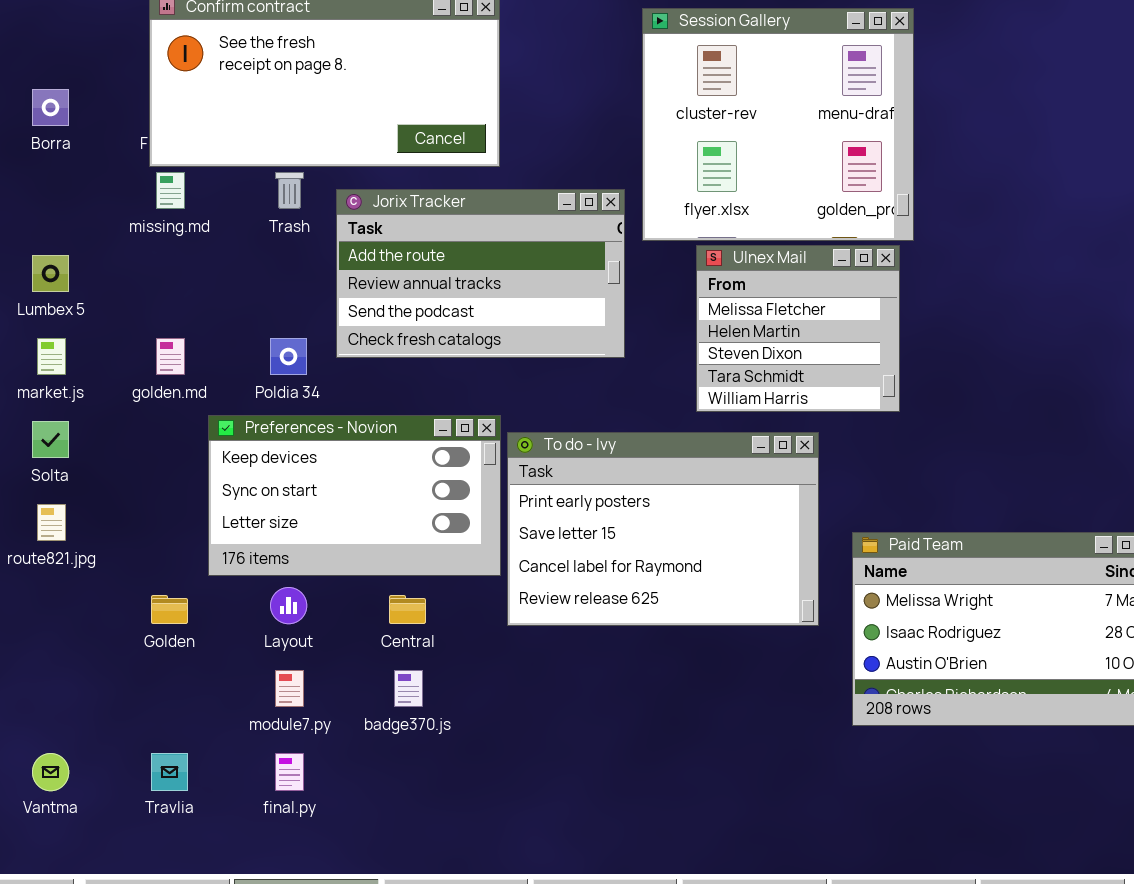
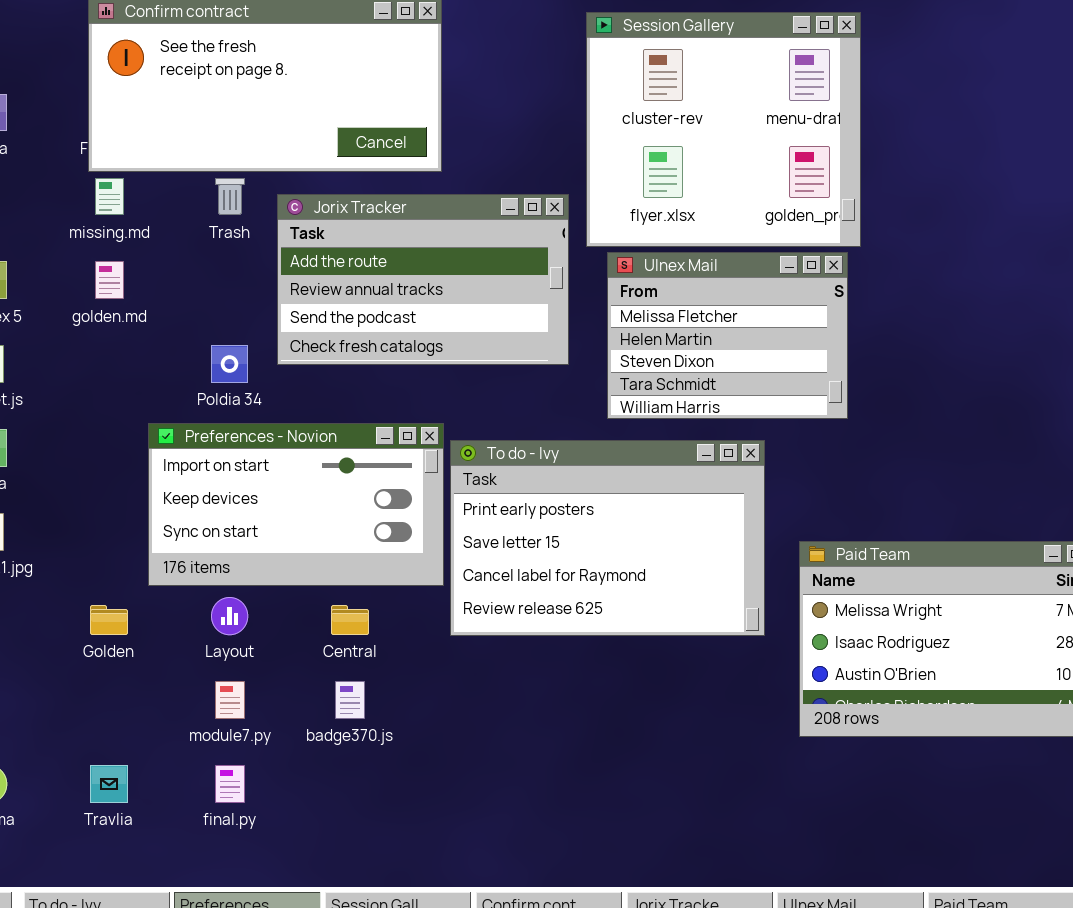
Ulnex Mail: [696,245,900,412] -> [607,252,848,419], resized
golden.md: [156,338,185,375] -> [95,261,124,299], moved
Preferences - Novion: [208,415,501,576] -> [148,423,444,586], scrolled up 1 row

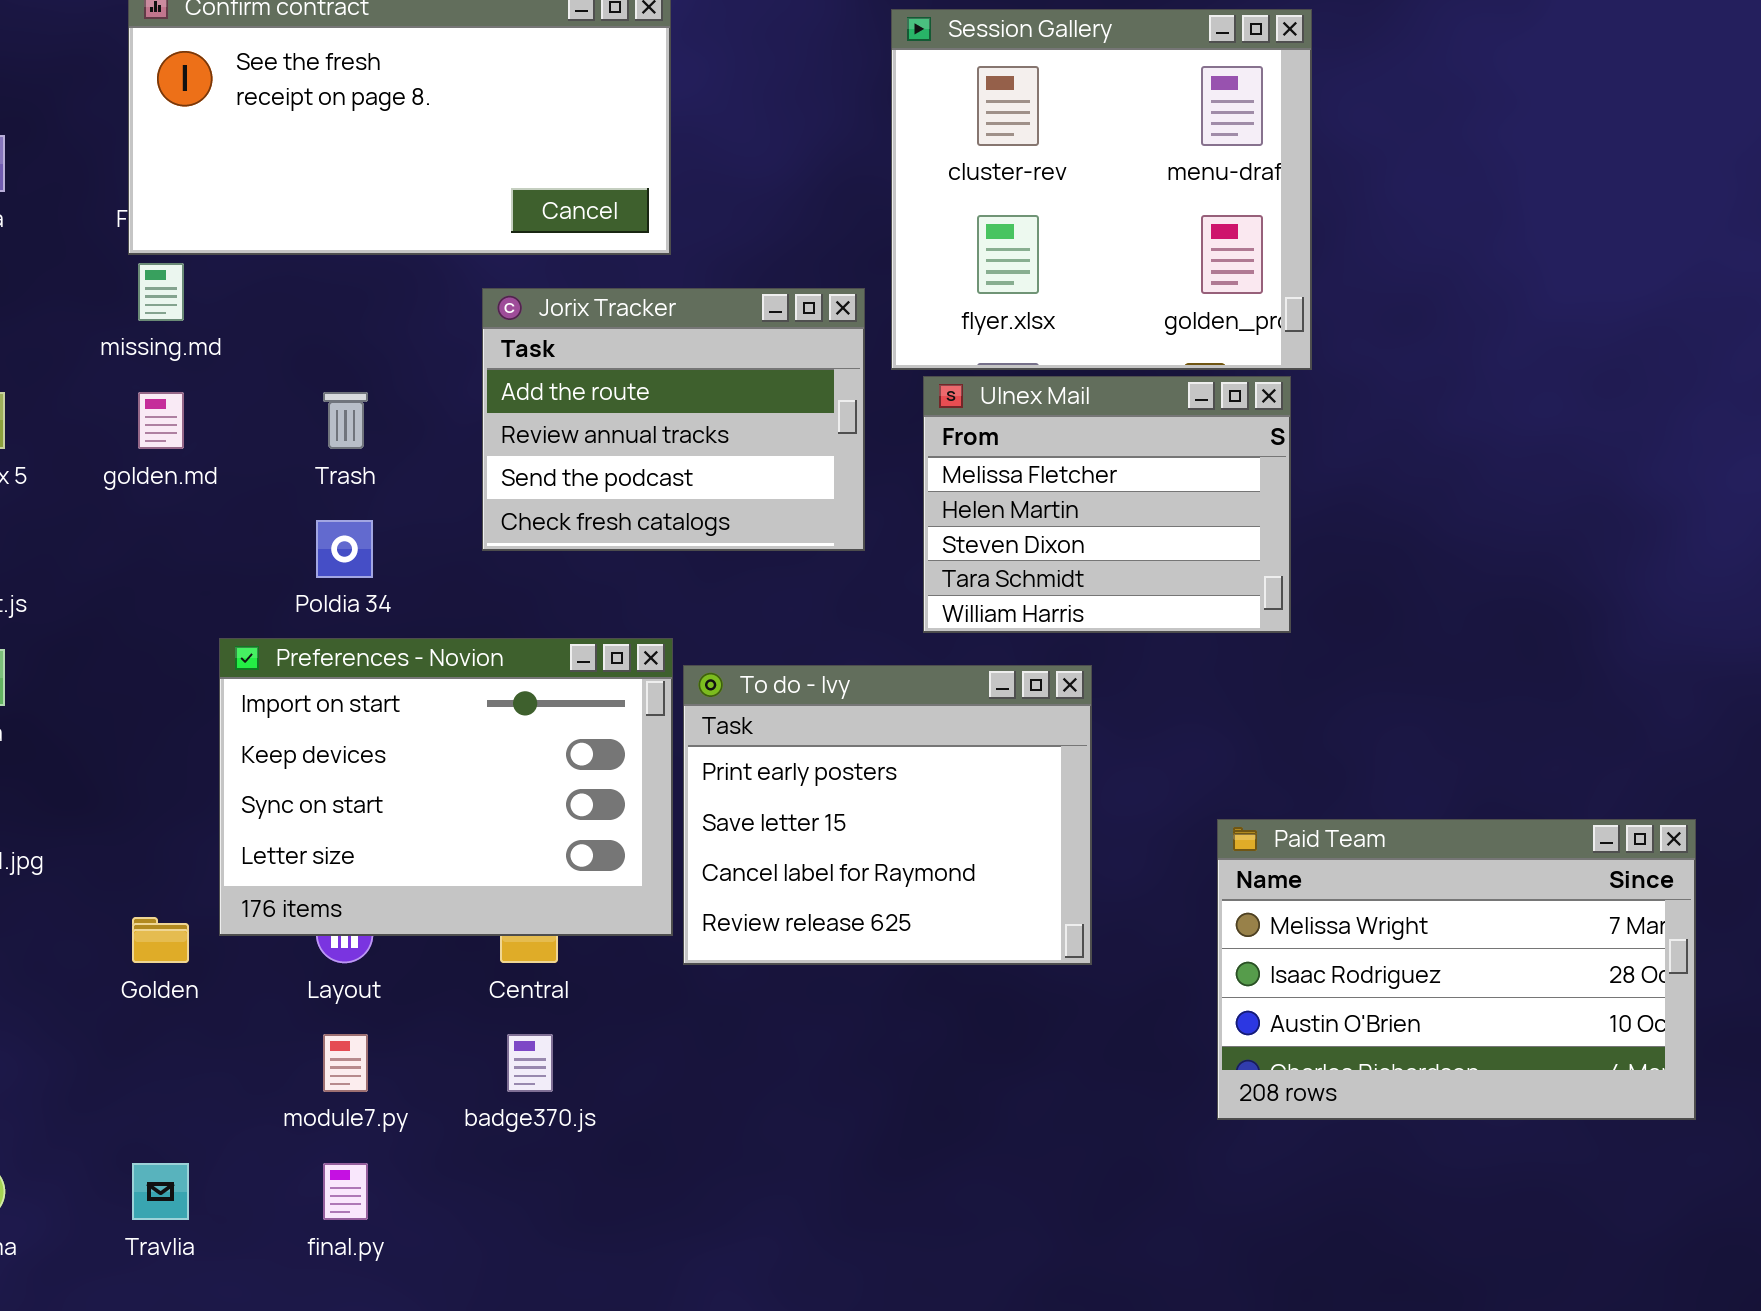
Trash: [215,178,245,215] -> [323,392,368,449], moved
Jorix Tracker: [277,194,569,365] -> [482,288,865,551], resized
Preferences - Novion: [148,423,444,586] -> [219,638,673,936], resized
To do - Ivy: [450,440,765,636] -> [683,665,1092,965], resized

